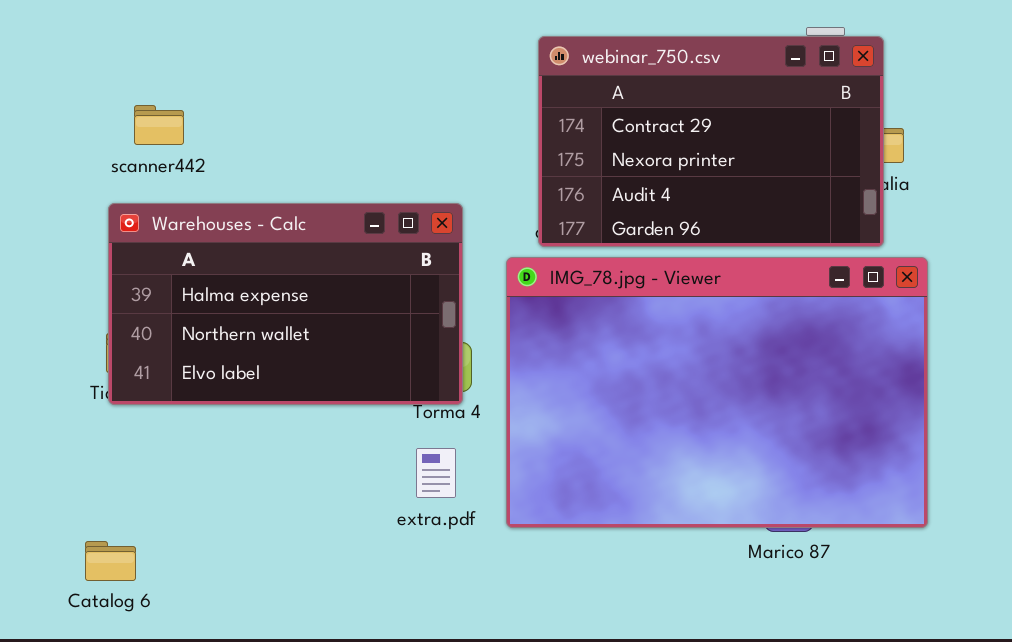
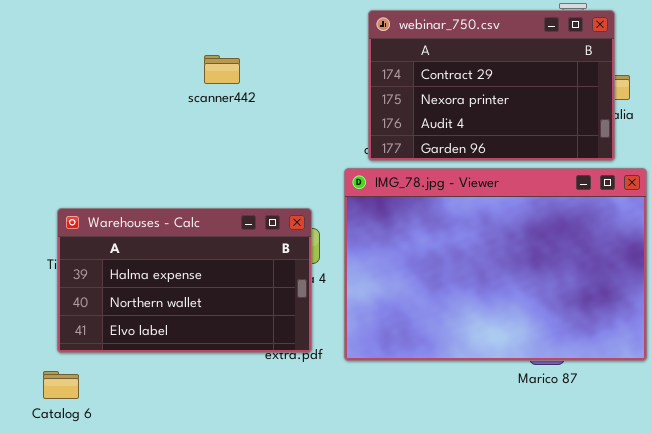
scanner442: [134,105,184,145] -> [204,55,240,84], moved
Warehouses - Calc: [108,203,463,405] -> [57,208,312,353], moved

